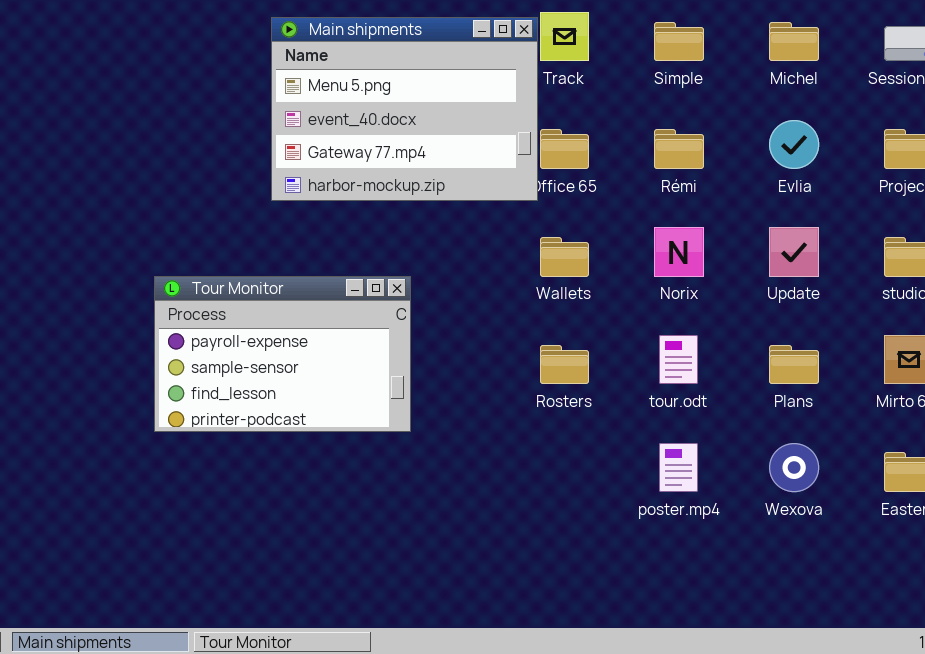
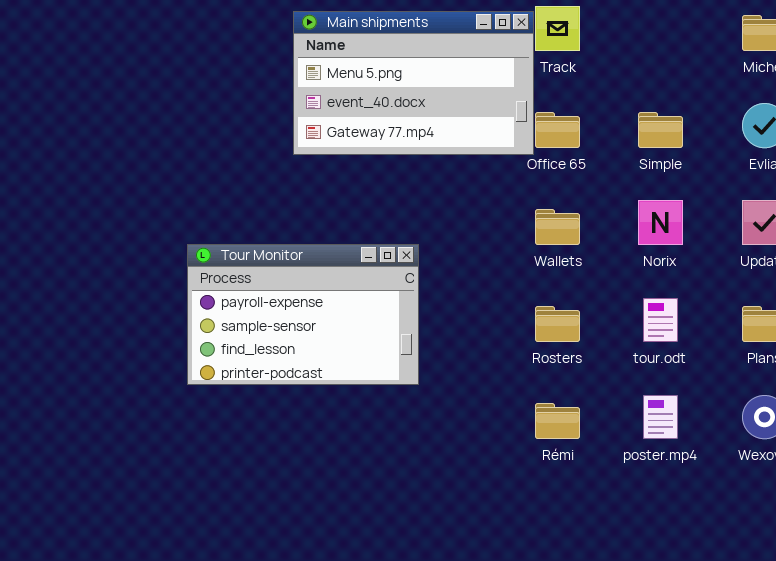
Main shipments: [271,17,538,201] -> [293,11,534,155], resized
Simple: [654,22,704,61] -> [638,112,683,148], moved
Rémi: [654,129,704,169] -> [535,403,580,439], moved

